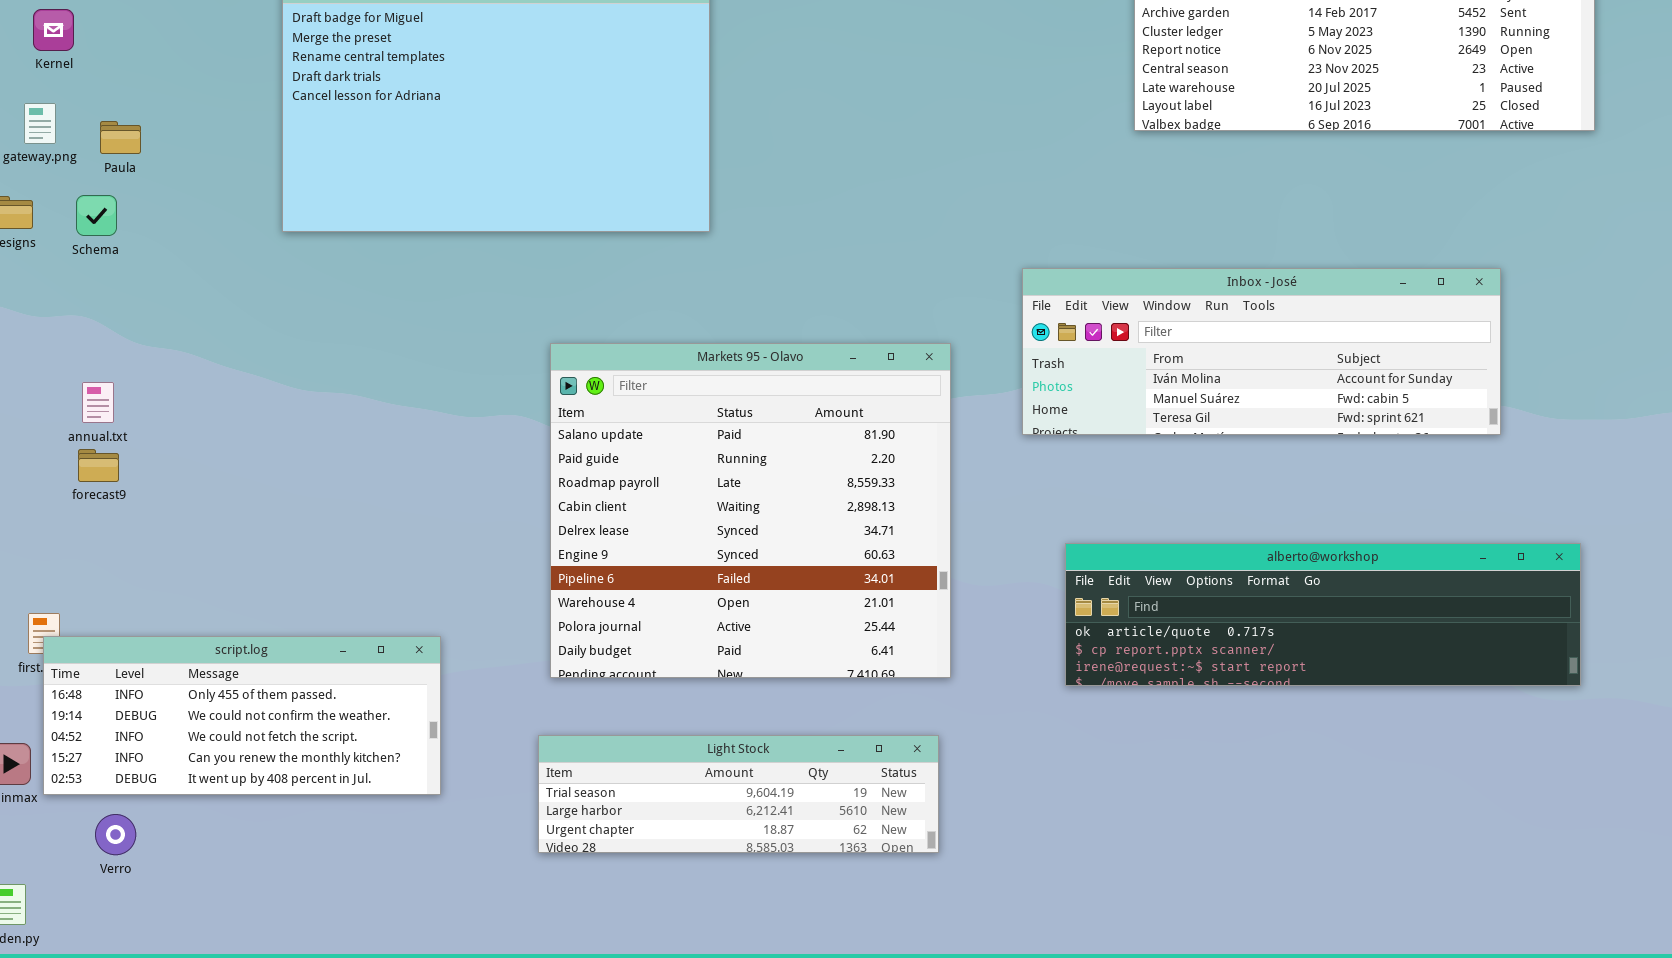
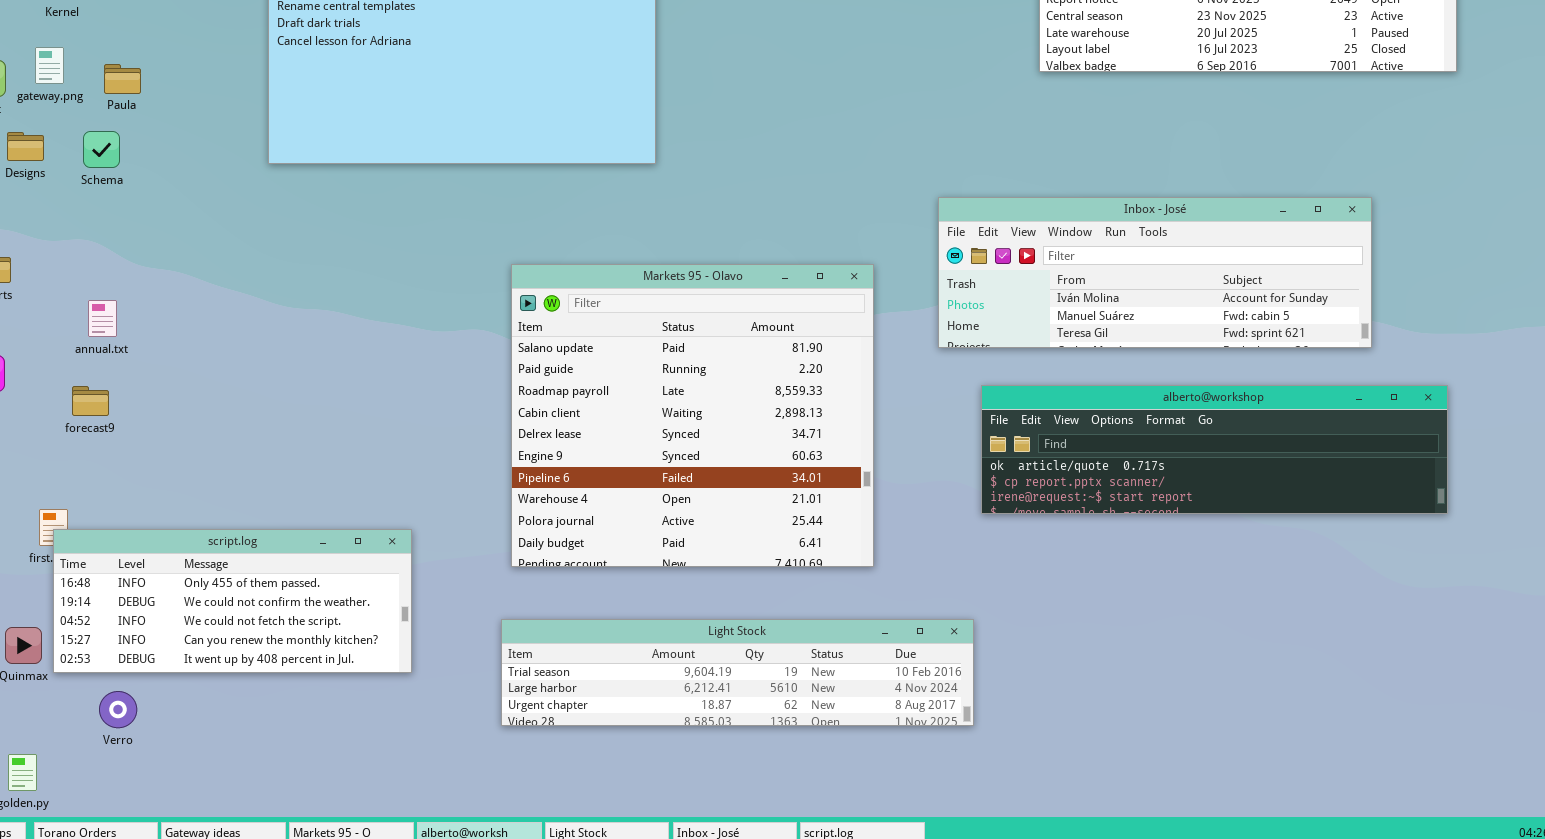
forecast9: [78,449,119,482] -> [72,386,109,416], moved
alberto@workshop: [1065,543,1581,686] -> [981,385,1448,514], moved
Light Stock: [538,735,939,853] -> [501,619,974,726], resized

